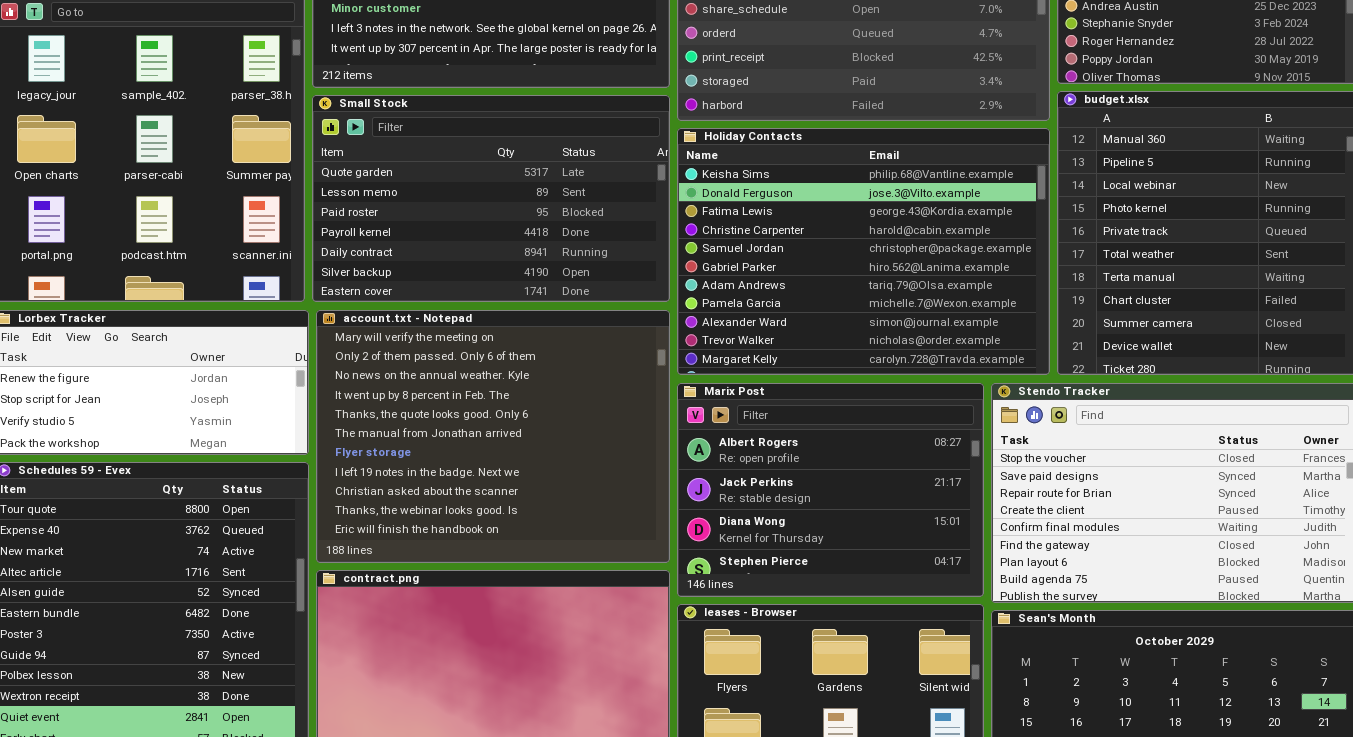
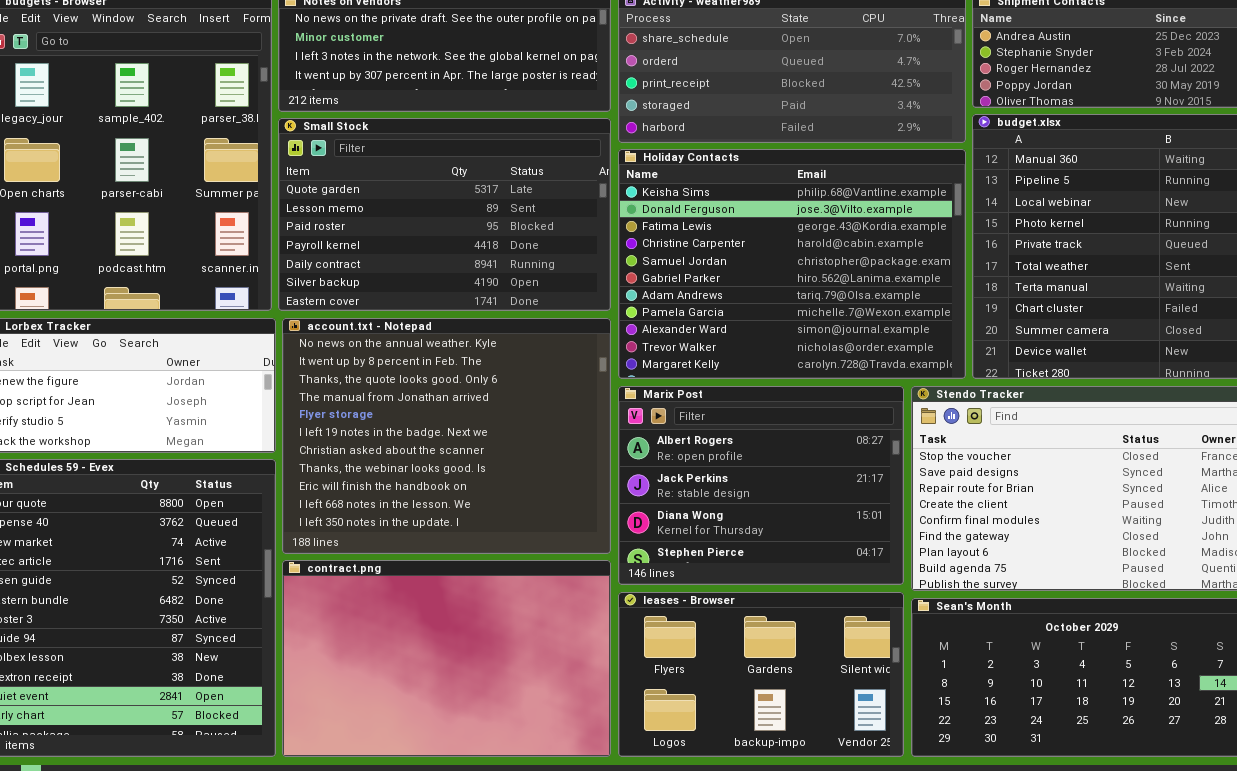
account.txt - Notepad: [316,310,670,563] -> [282,318,611,554], scrolled down 2 rows

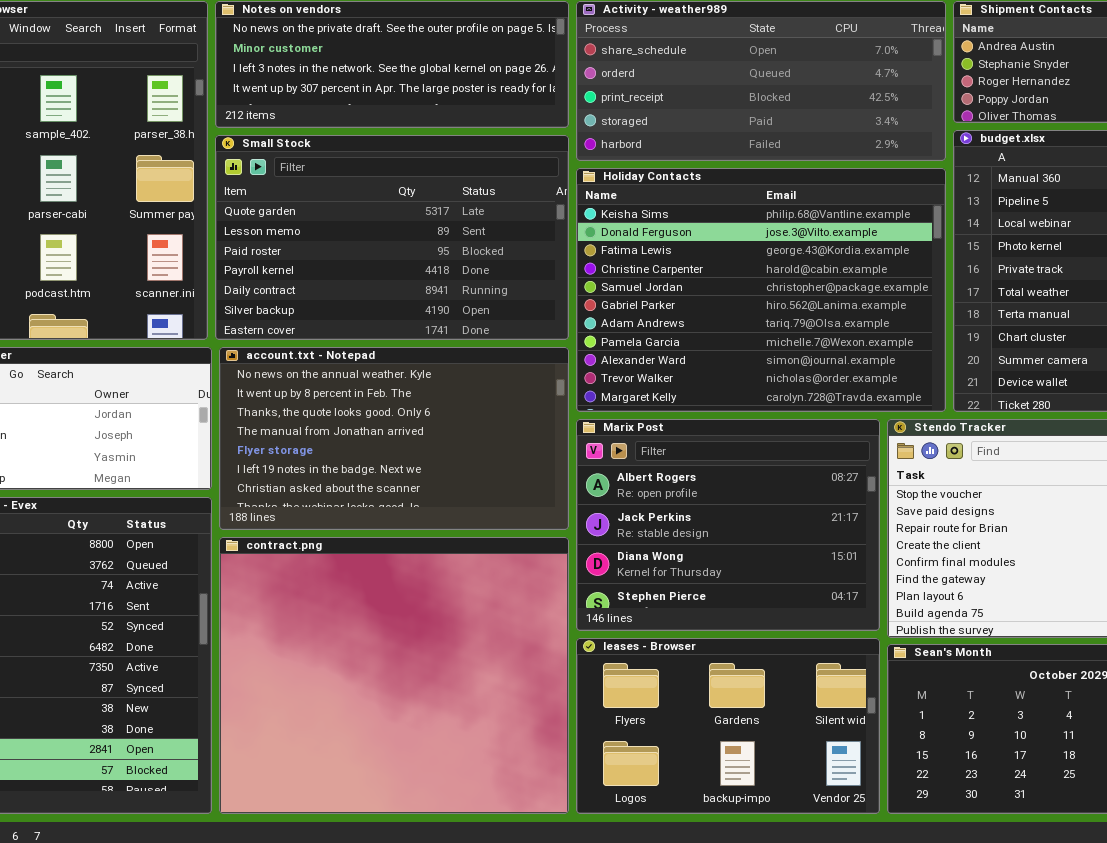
account.txt - Notepad: [282,318,611,554] -> [219,347,569,530], resized
contract.png: [282,560,611,757] -> [219,537,569,814], resized

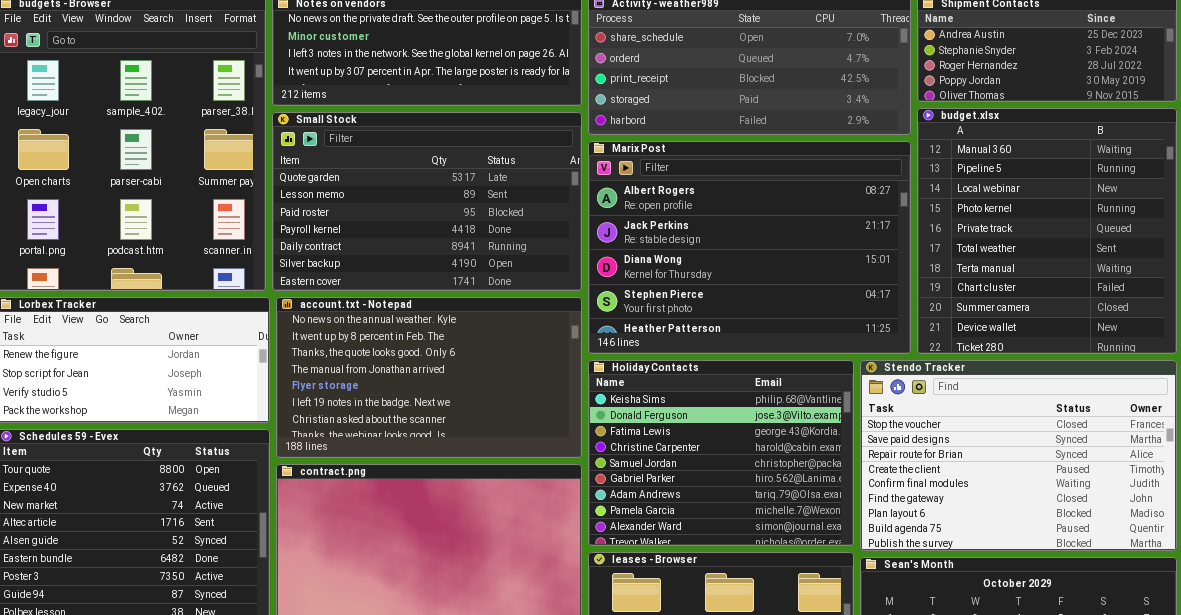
Holiday Contacts: [576,168,946,412] -> [588,360,854,546], moved, resized
Marix Post: [576,419,880,631] -> [588,141,911,354], moved, resized

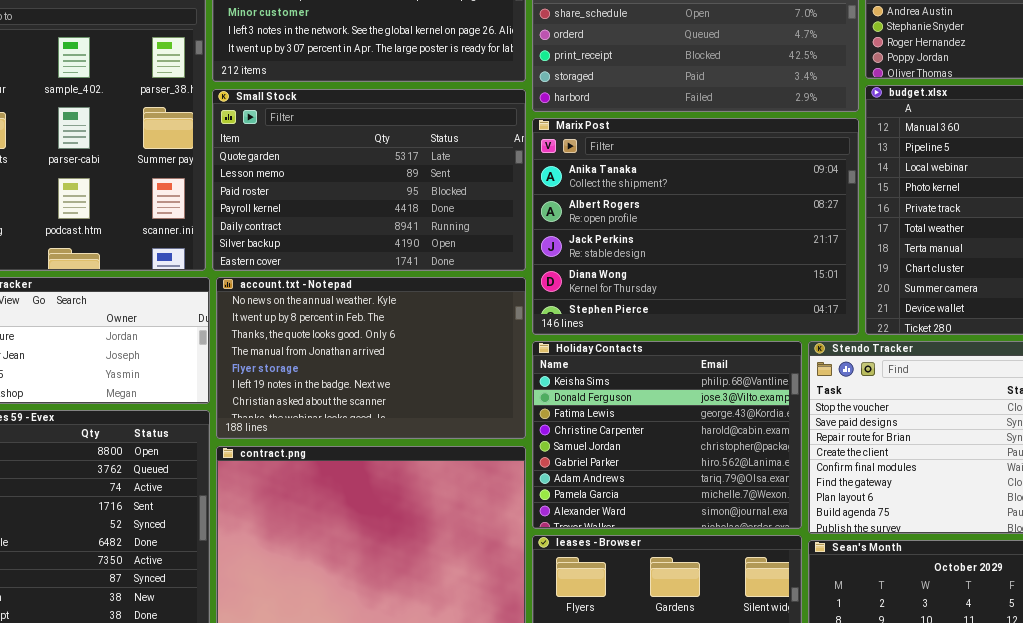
Marix Post: [588,141,911,354] -> [532,118,859,335], scrolled up 1 row

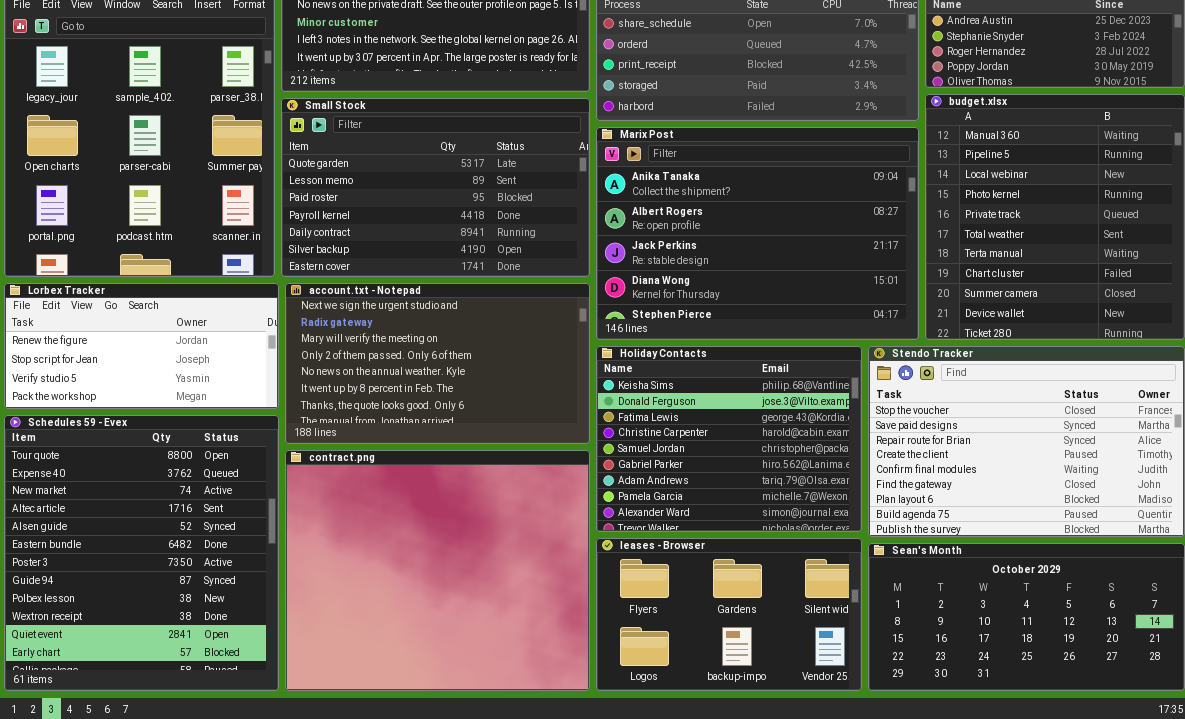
account.txt - Notepad: [216,277,526,439] -> [285,283,590,444], scrolled up 4 rows

